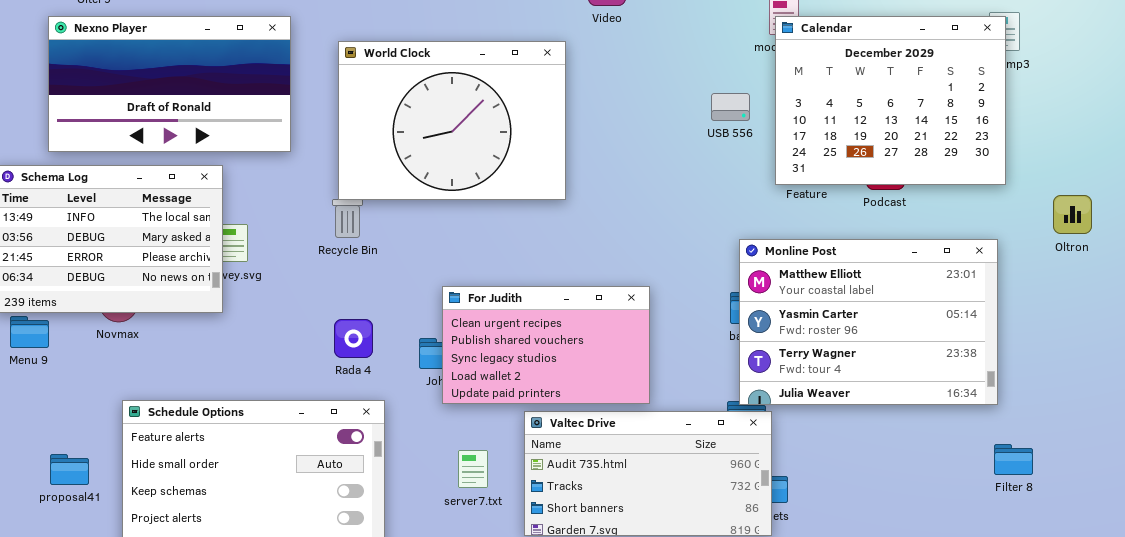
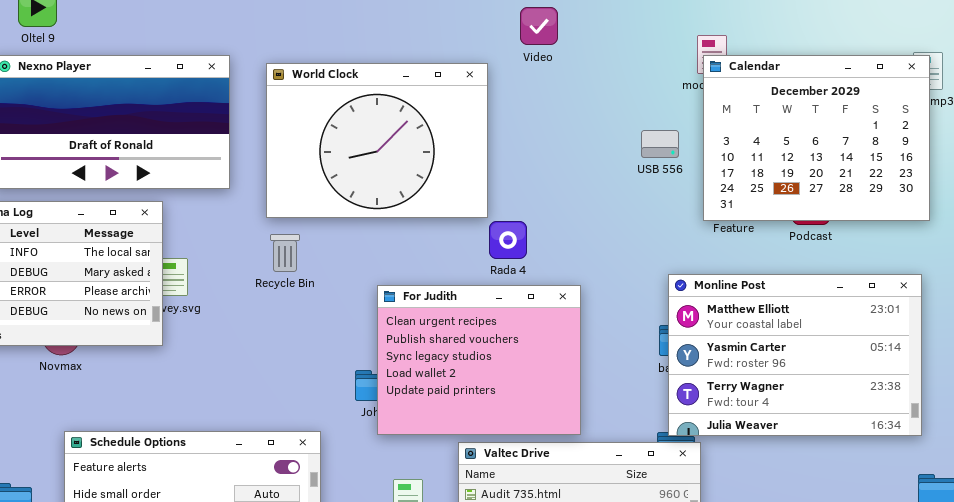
World Clock: [338,41,566,200] -> [266,63,488,218], moved
For Judith: [442,286,650,404] -> [377,285,581,435], resized
Rada 4: [334,319,373,358] -> [489,221,527,259], moved

